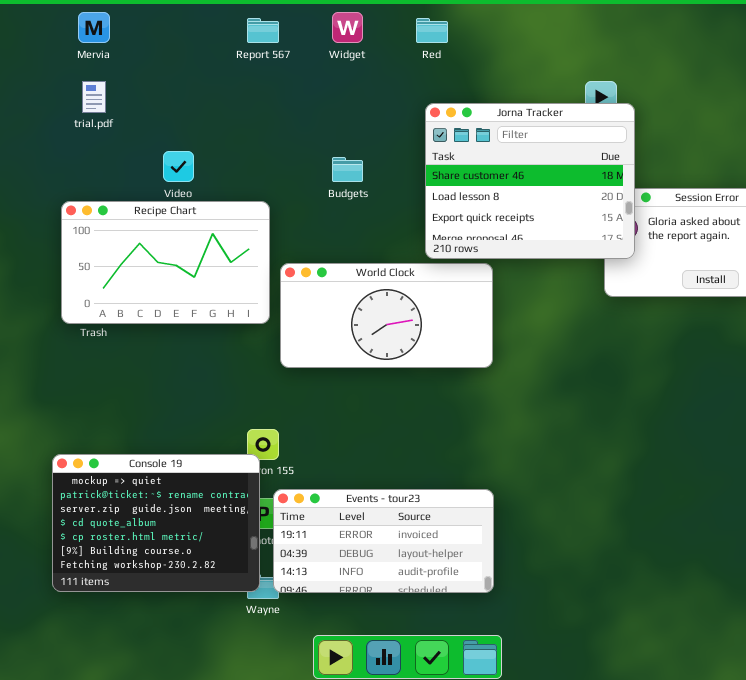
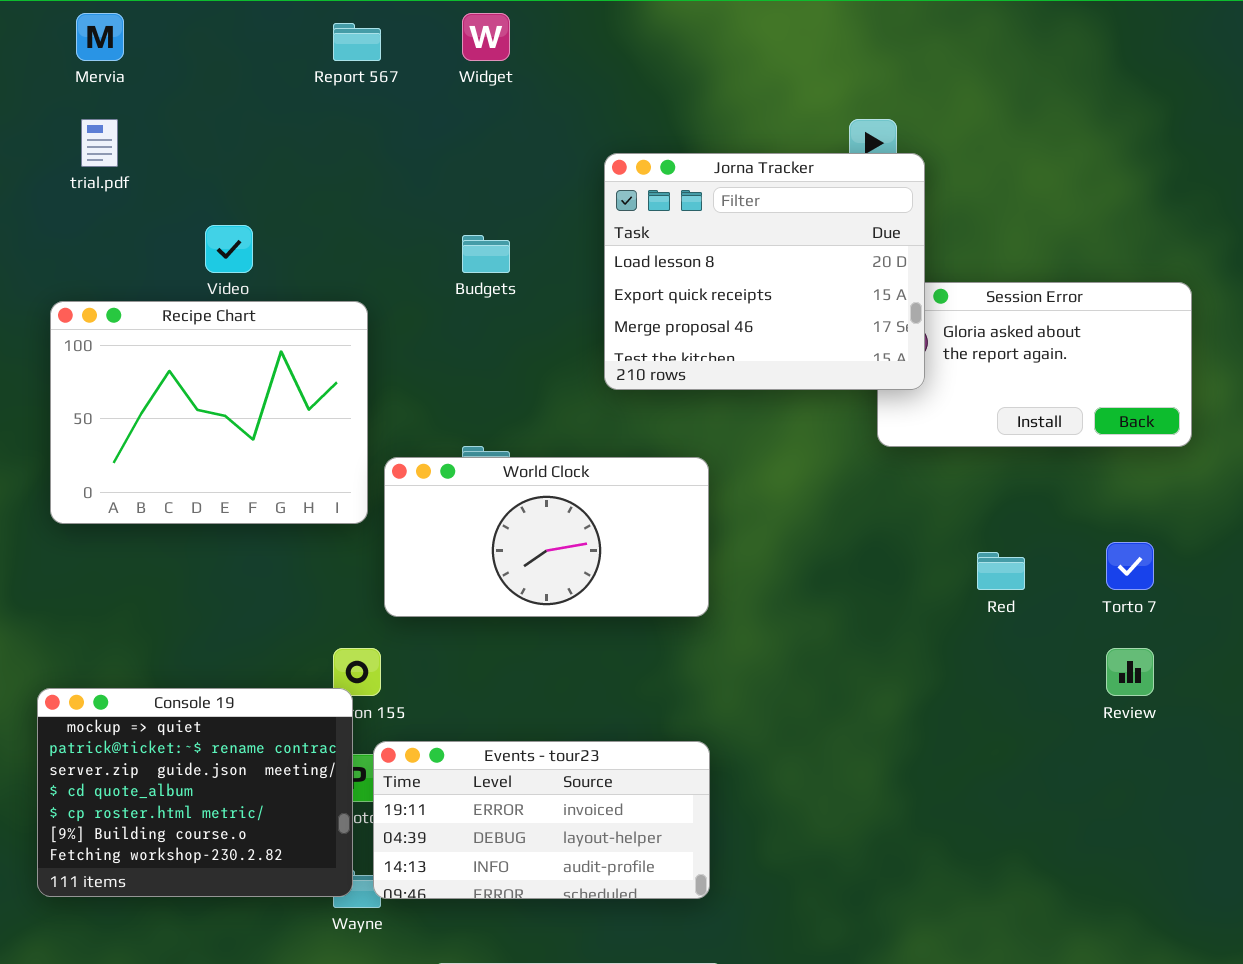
Red: [416,18,448,43] -> [977,552,1025,590], moved
Jorna Tracker: [425,103,635,259] -> [604,153,925,390], scrolled down 1 row
Recipe Chart: [61,201,270,324] -> [50,301,368,524], resized
World Clock: [280,263,493,368] -> [384,457,709,617], moved

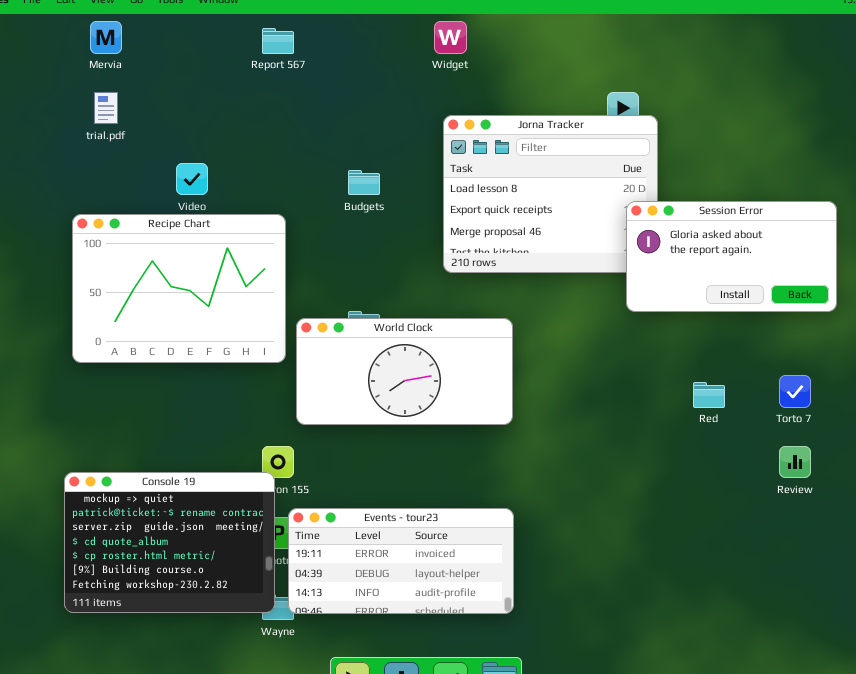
Widget: [462,13,510,61] -> [434,21,467,54], moved
Session Error: [877,282,1192,447] -> [626,201,837,312], raised

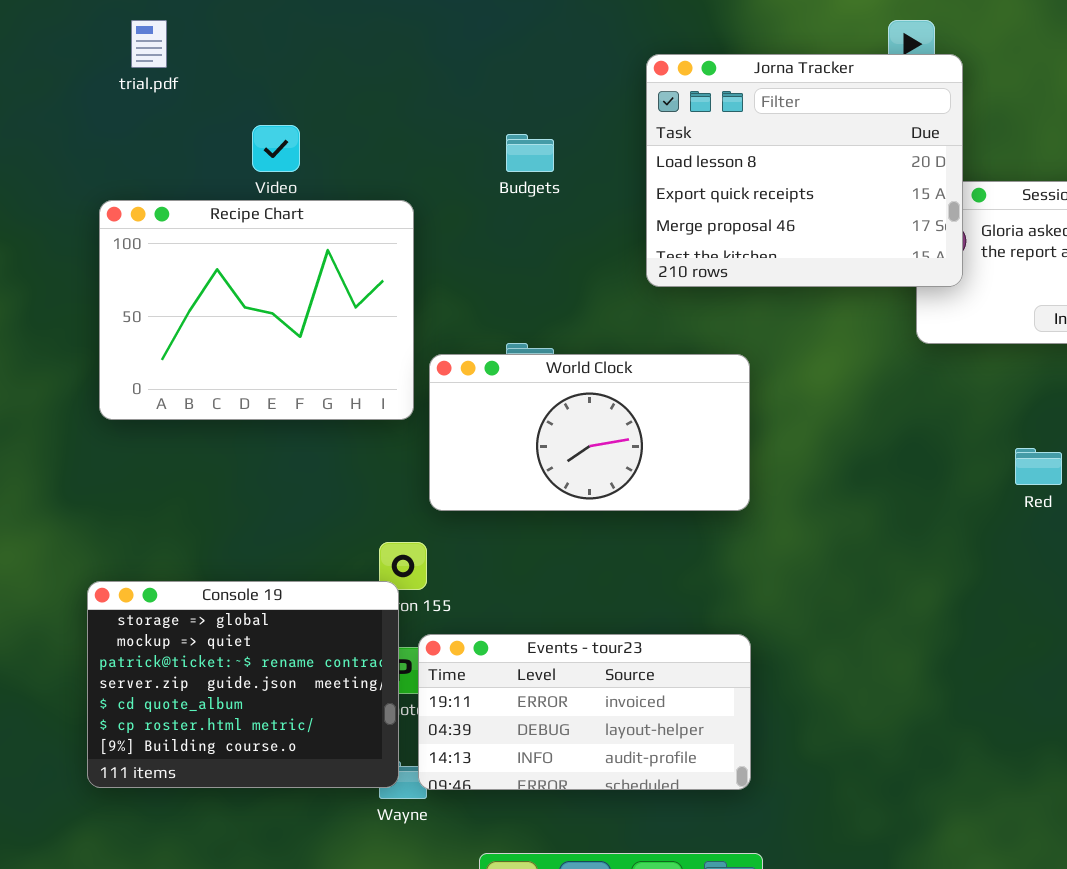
Jorna Tracker: [443,115,658,273] -> [646,54,963,287], raised
Console 19: [64,472,275,613] -> [87,581,399,788], scrolled up 1 row

